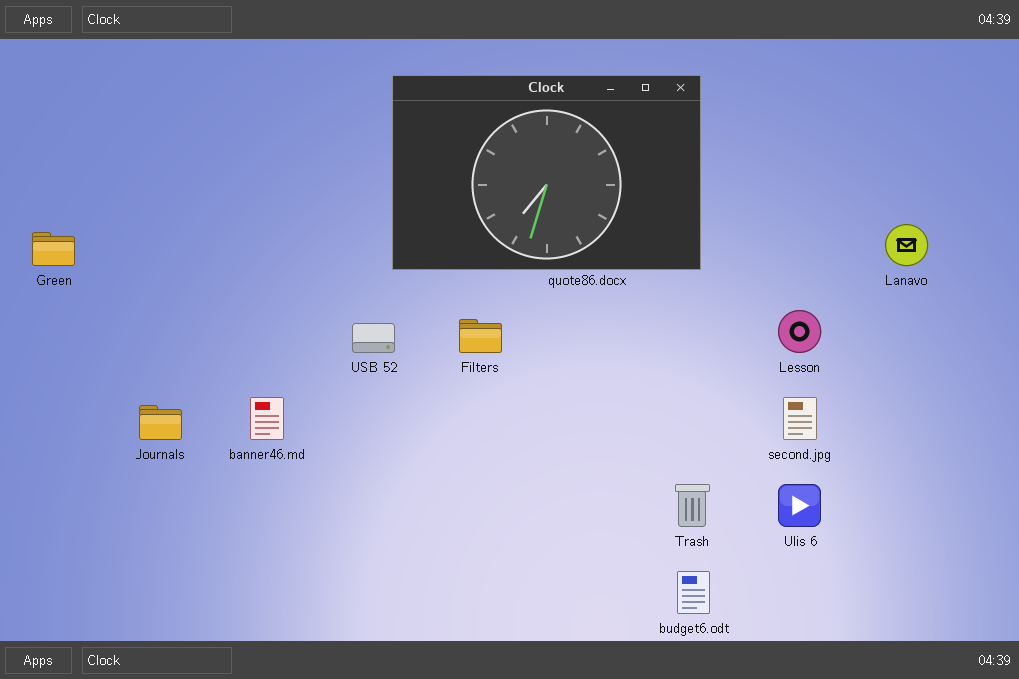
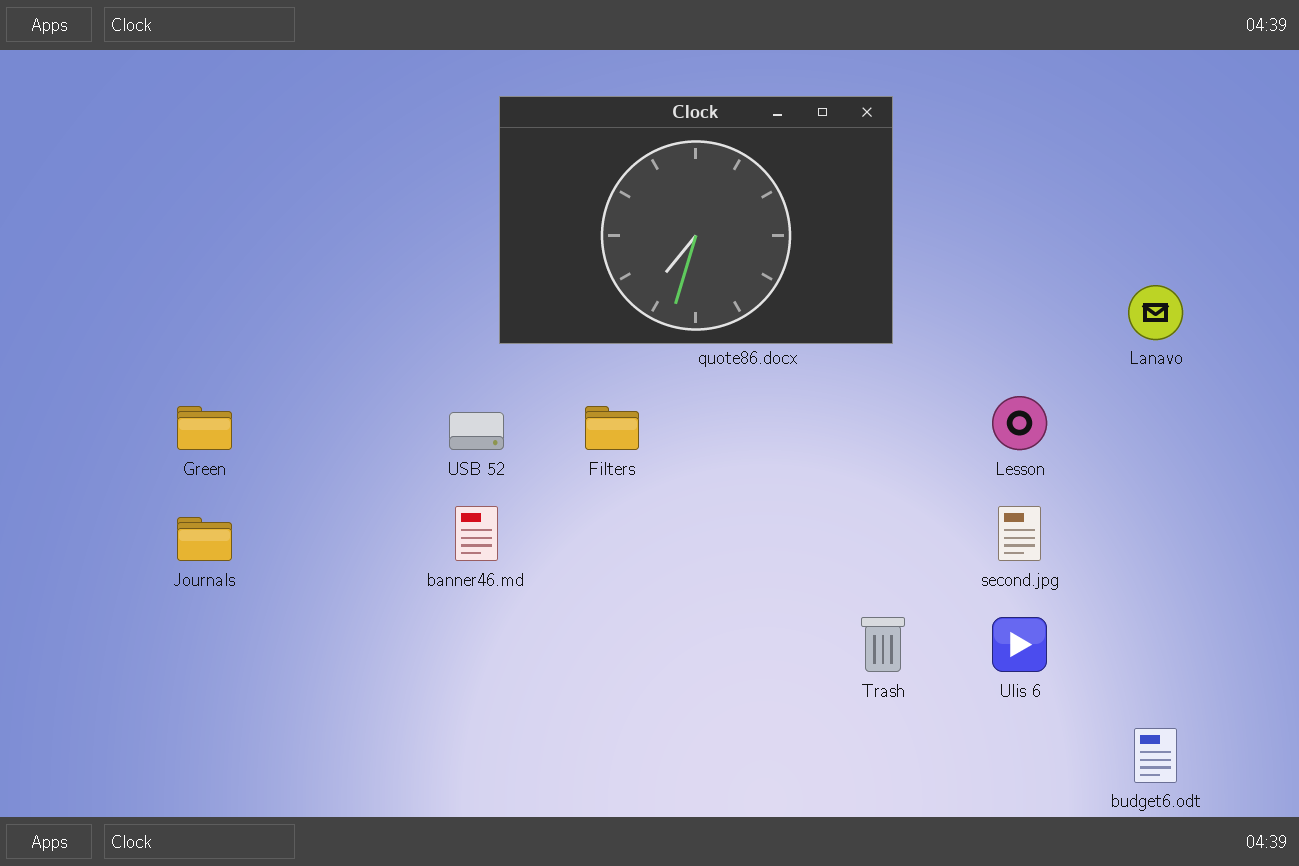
Green: [32,232,75,266] -> [177,406,232,450], moved
banner46.md: [250,397,284,440] -> [455,506,498,561], moved
budget6.odt: [677,571,710,614] -> [1134,728,1177,783], moved

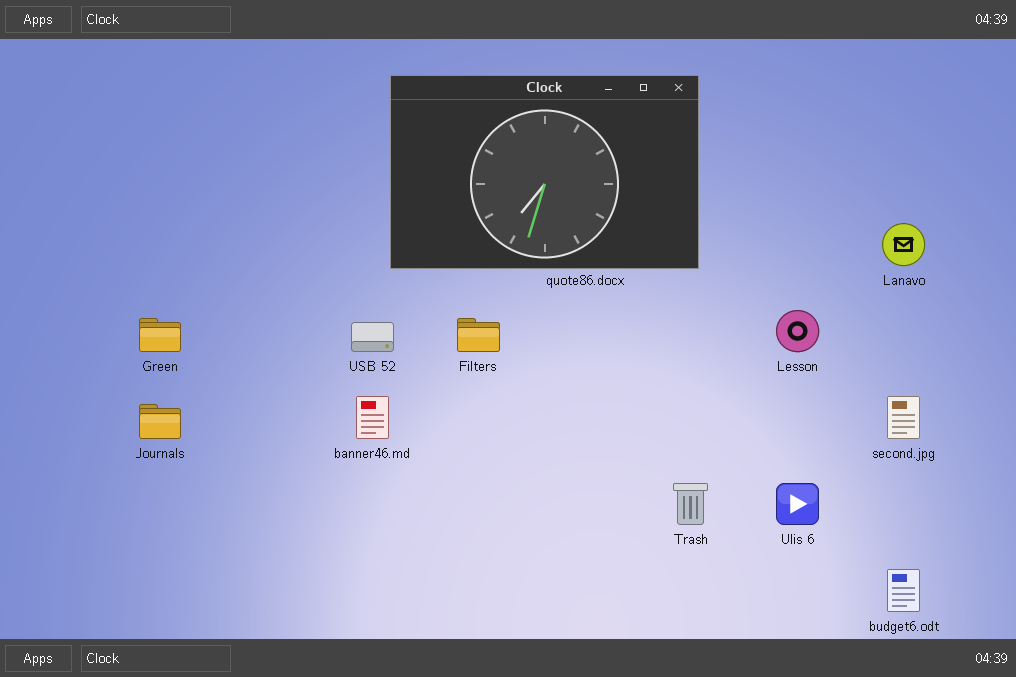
second.jpg: [998,506,1041,561] -> [887,396,920,439], moved

